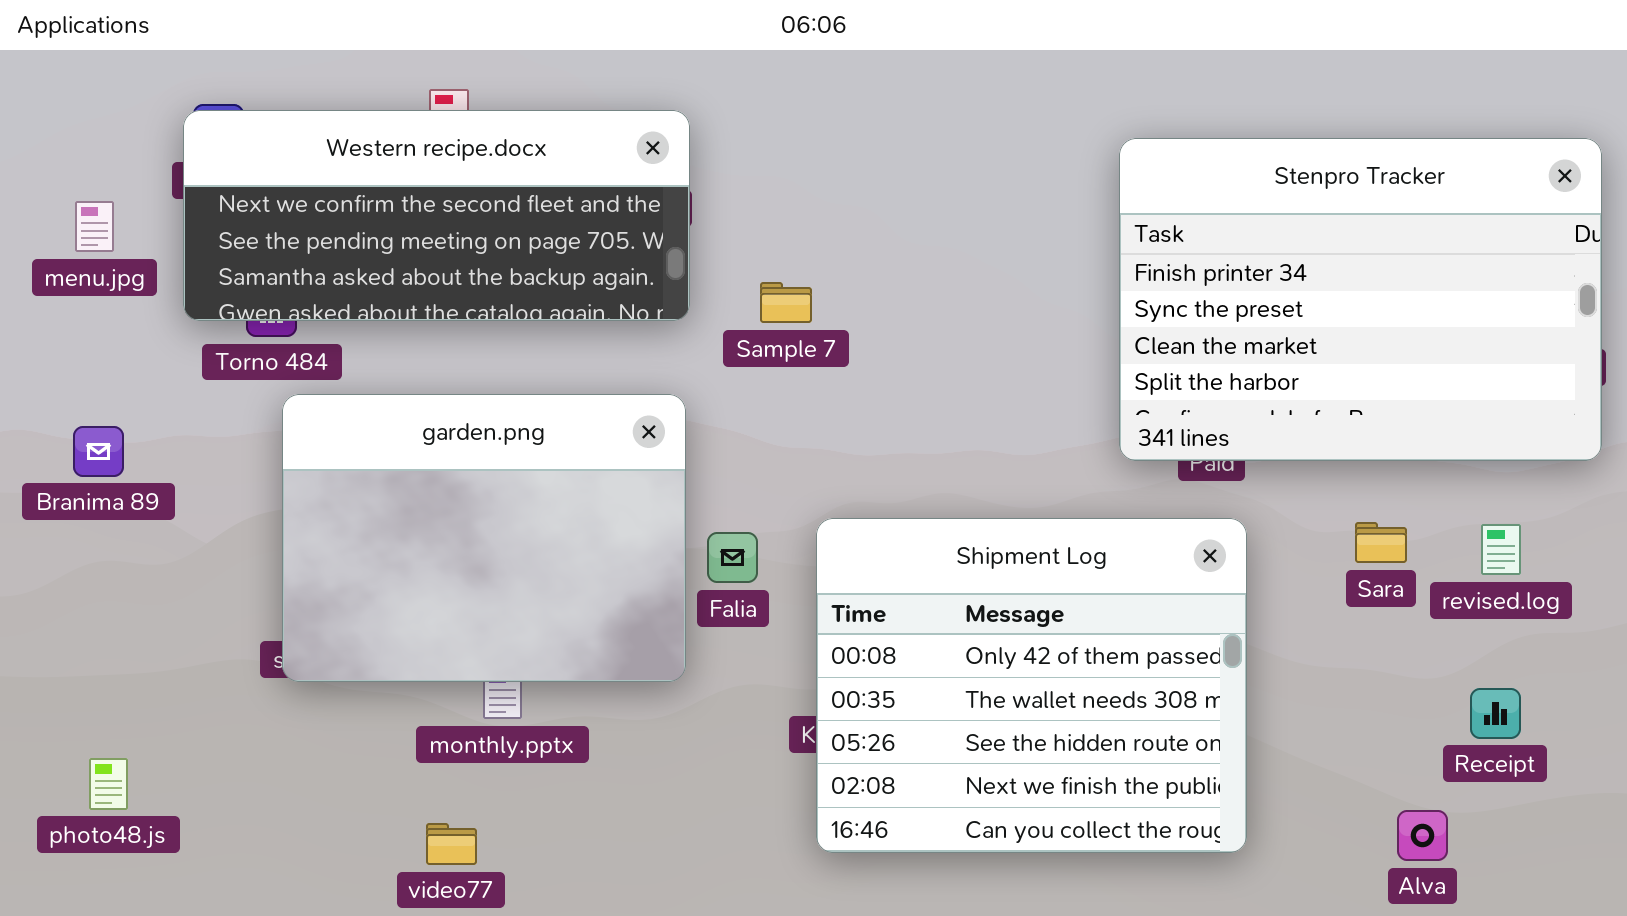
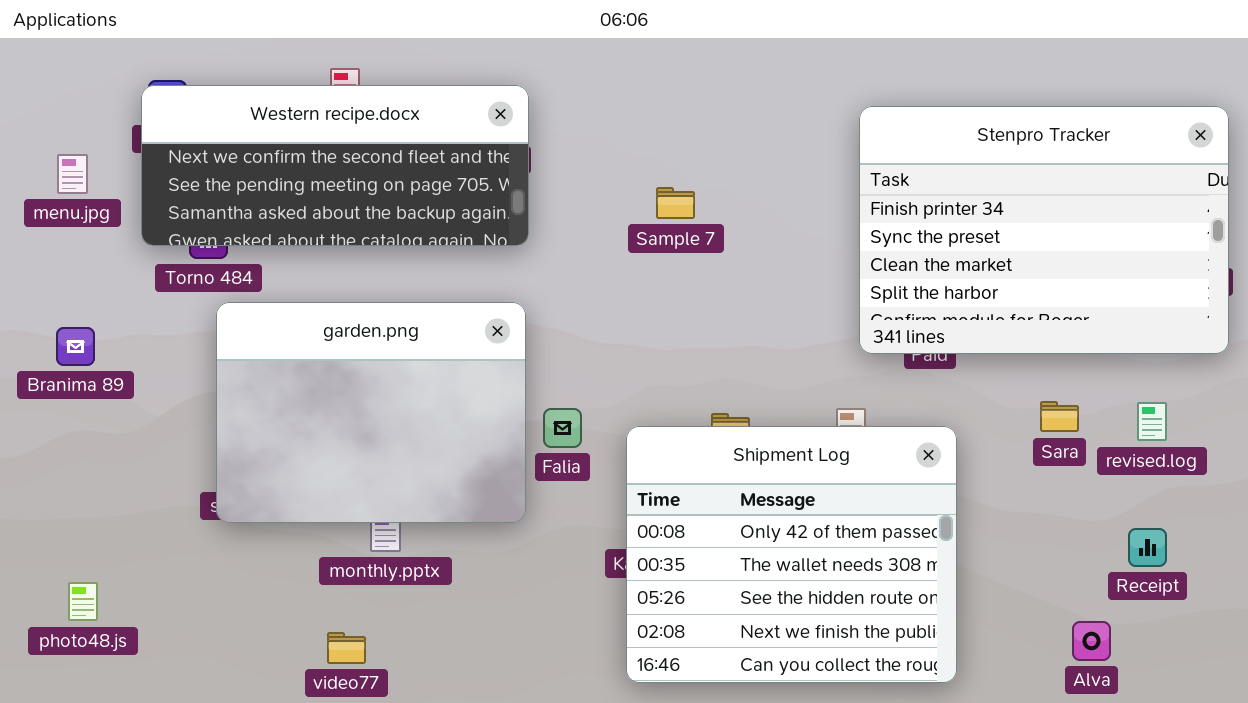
Sample 7: [760,282,812,323] -> [656,187,695,219], moved
Shipment Log: [816,518,1247,853] -> [626,426,957,683], moved

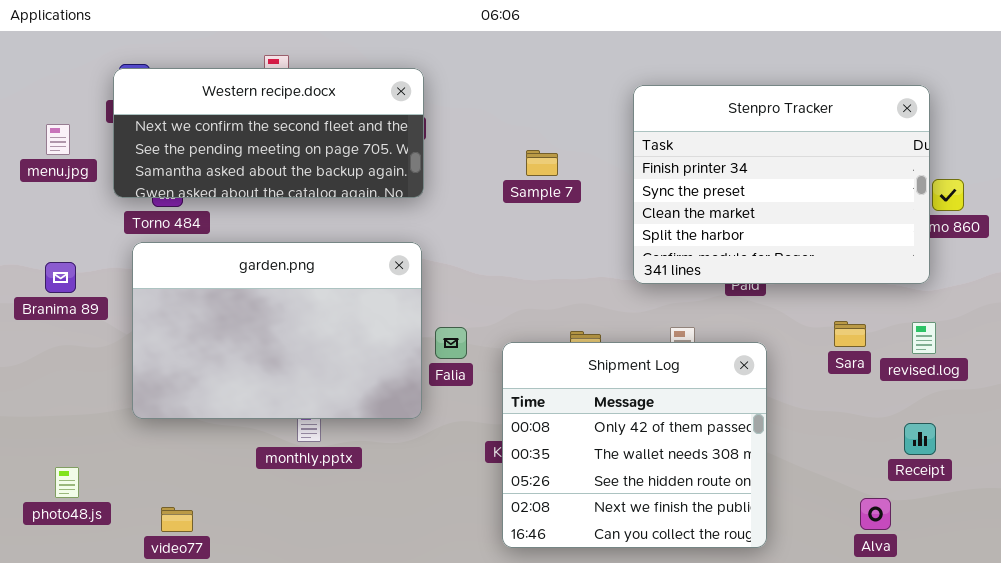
Stenpro Tracker: [859,106,1229,354] -> [633,85,930,284], moved
garden.png: [216,302,526,523] -> [132,242,422,419], resized
video77: [327,632,366,664] -> [161,507,193,532], moved

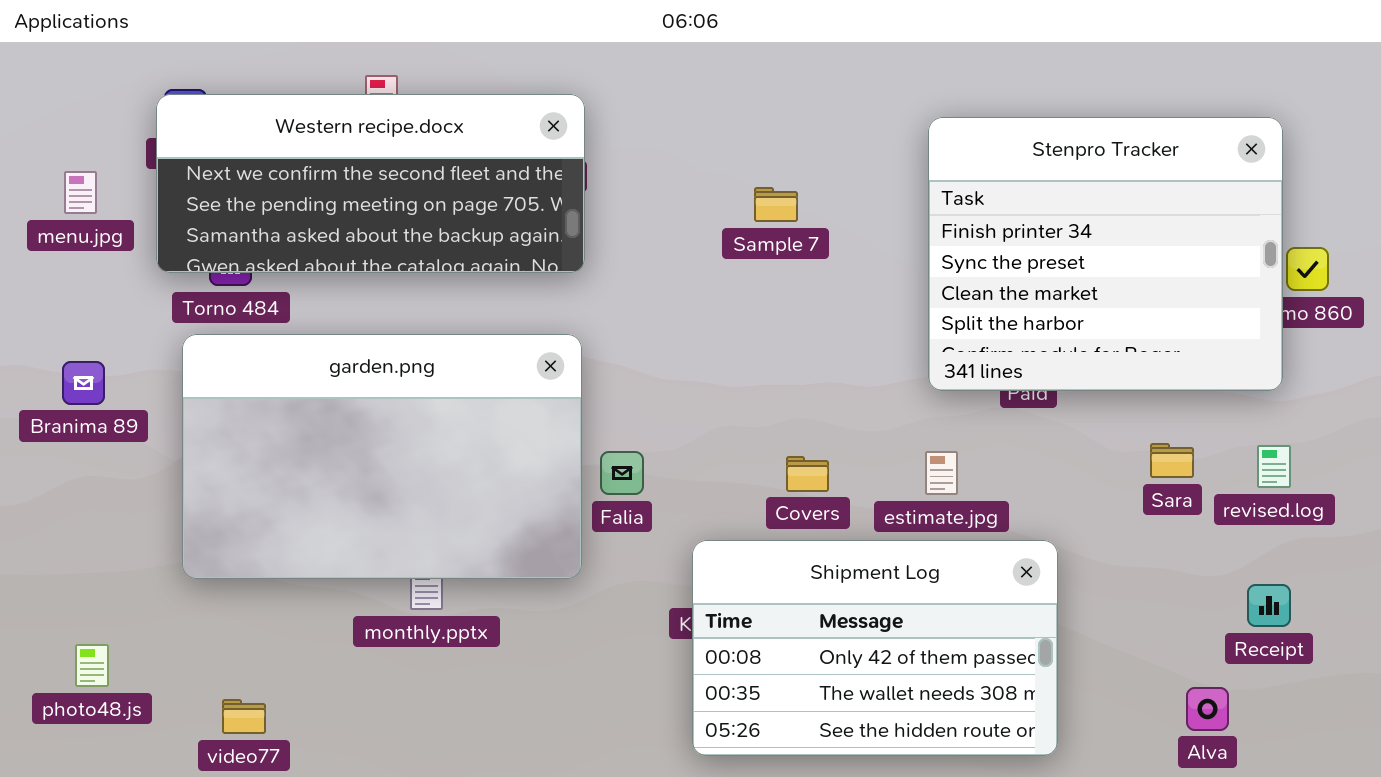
Stenpro Tracker: [633,85,930,284] -> [928,117,1283,391], resized
Sample 7: [526,150,558,176] -> [754,187,798,222], moved
Shipment Log: [502,342,767,548] -> [692,540,1058,756], resized

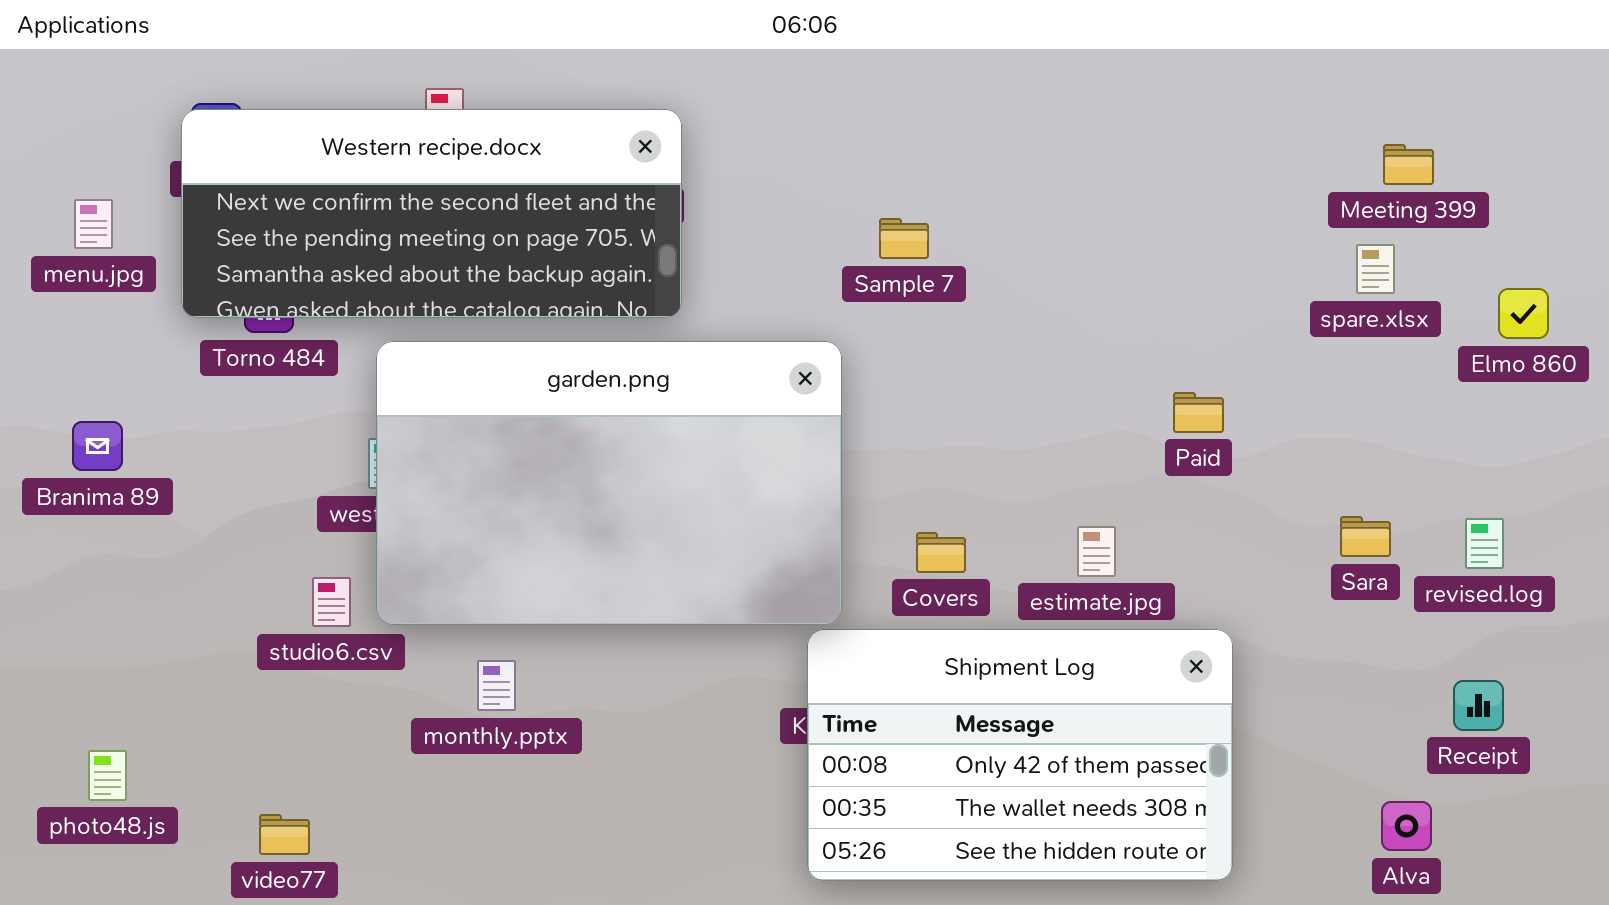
Stenpro Tracker: [928,117,1283,391] -> none, closed
garden.png: [182,334,582,579] -> [376,341,842,625], moved

